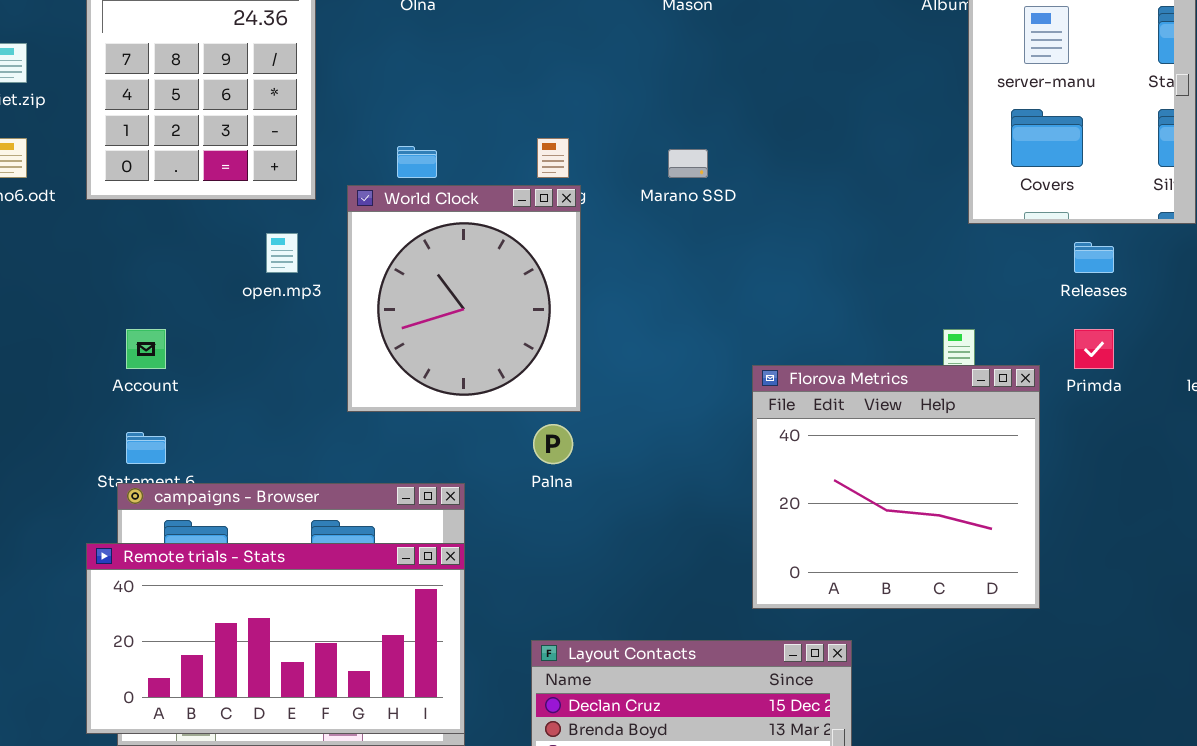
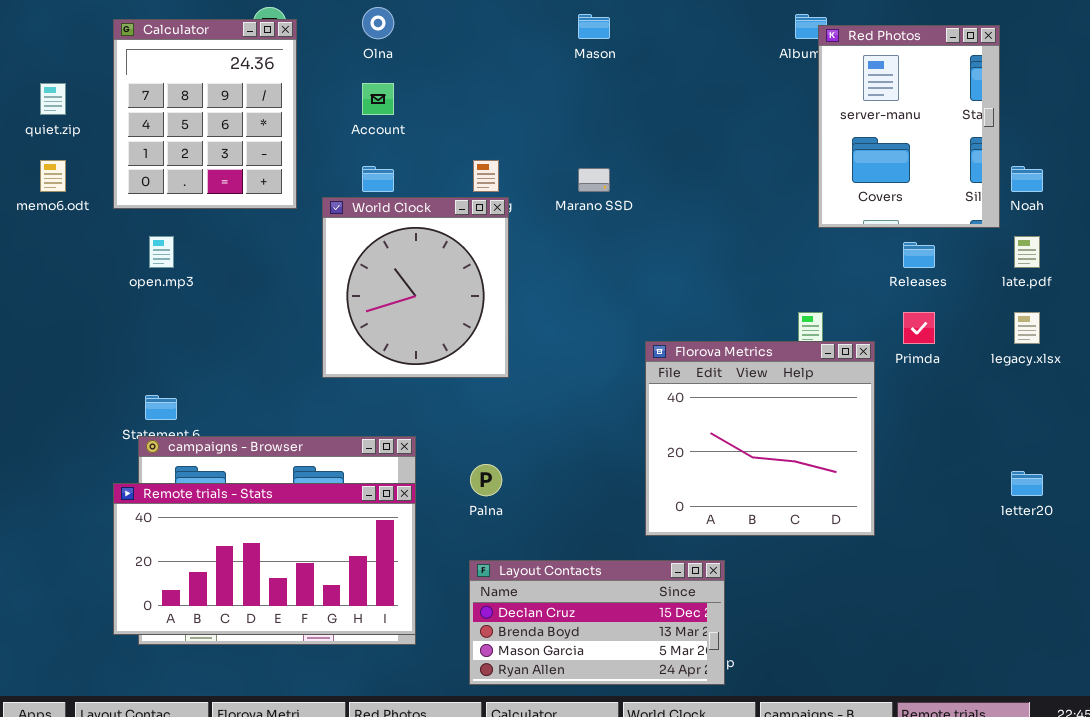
open.mp3: [266,233,298,273] -> [149,236,174,268], moved
Account: [126,329,166,369] -> [362,83,394,115], moved
Palna: [533,424,573,464] -> [470,464,502,496], moved

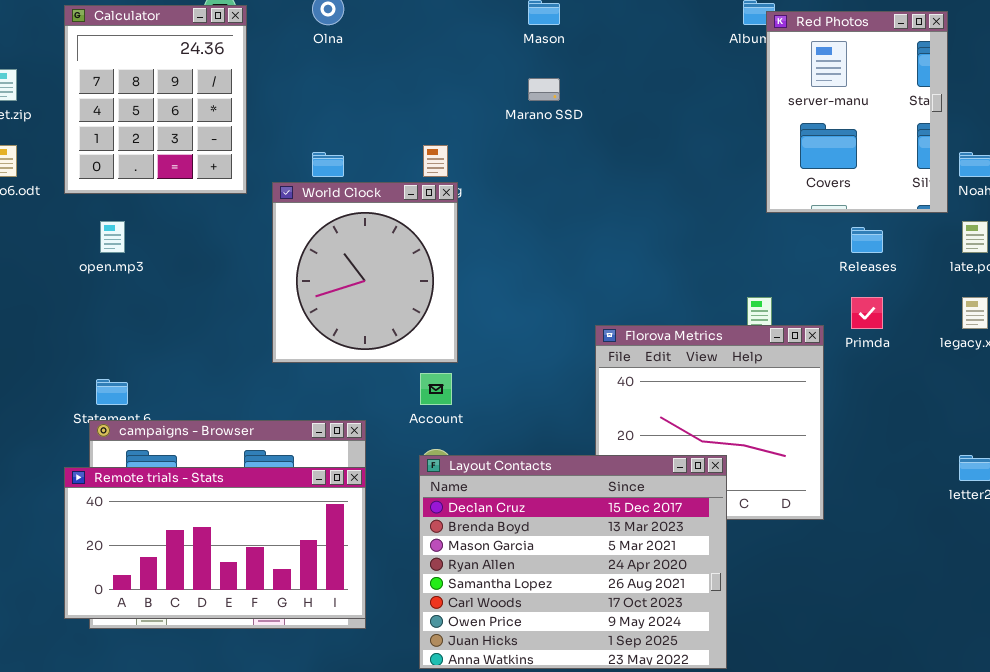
Account: [362,83,394,115] -> [420,373,452,405], moved
Marano SSD: [578,168,610,192] -> [528,78,560,101], moved
Layout Contacts: [469,560,725,685] -> [419,455,727,669], resized

